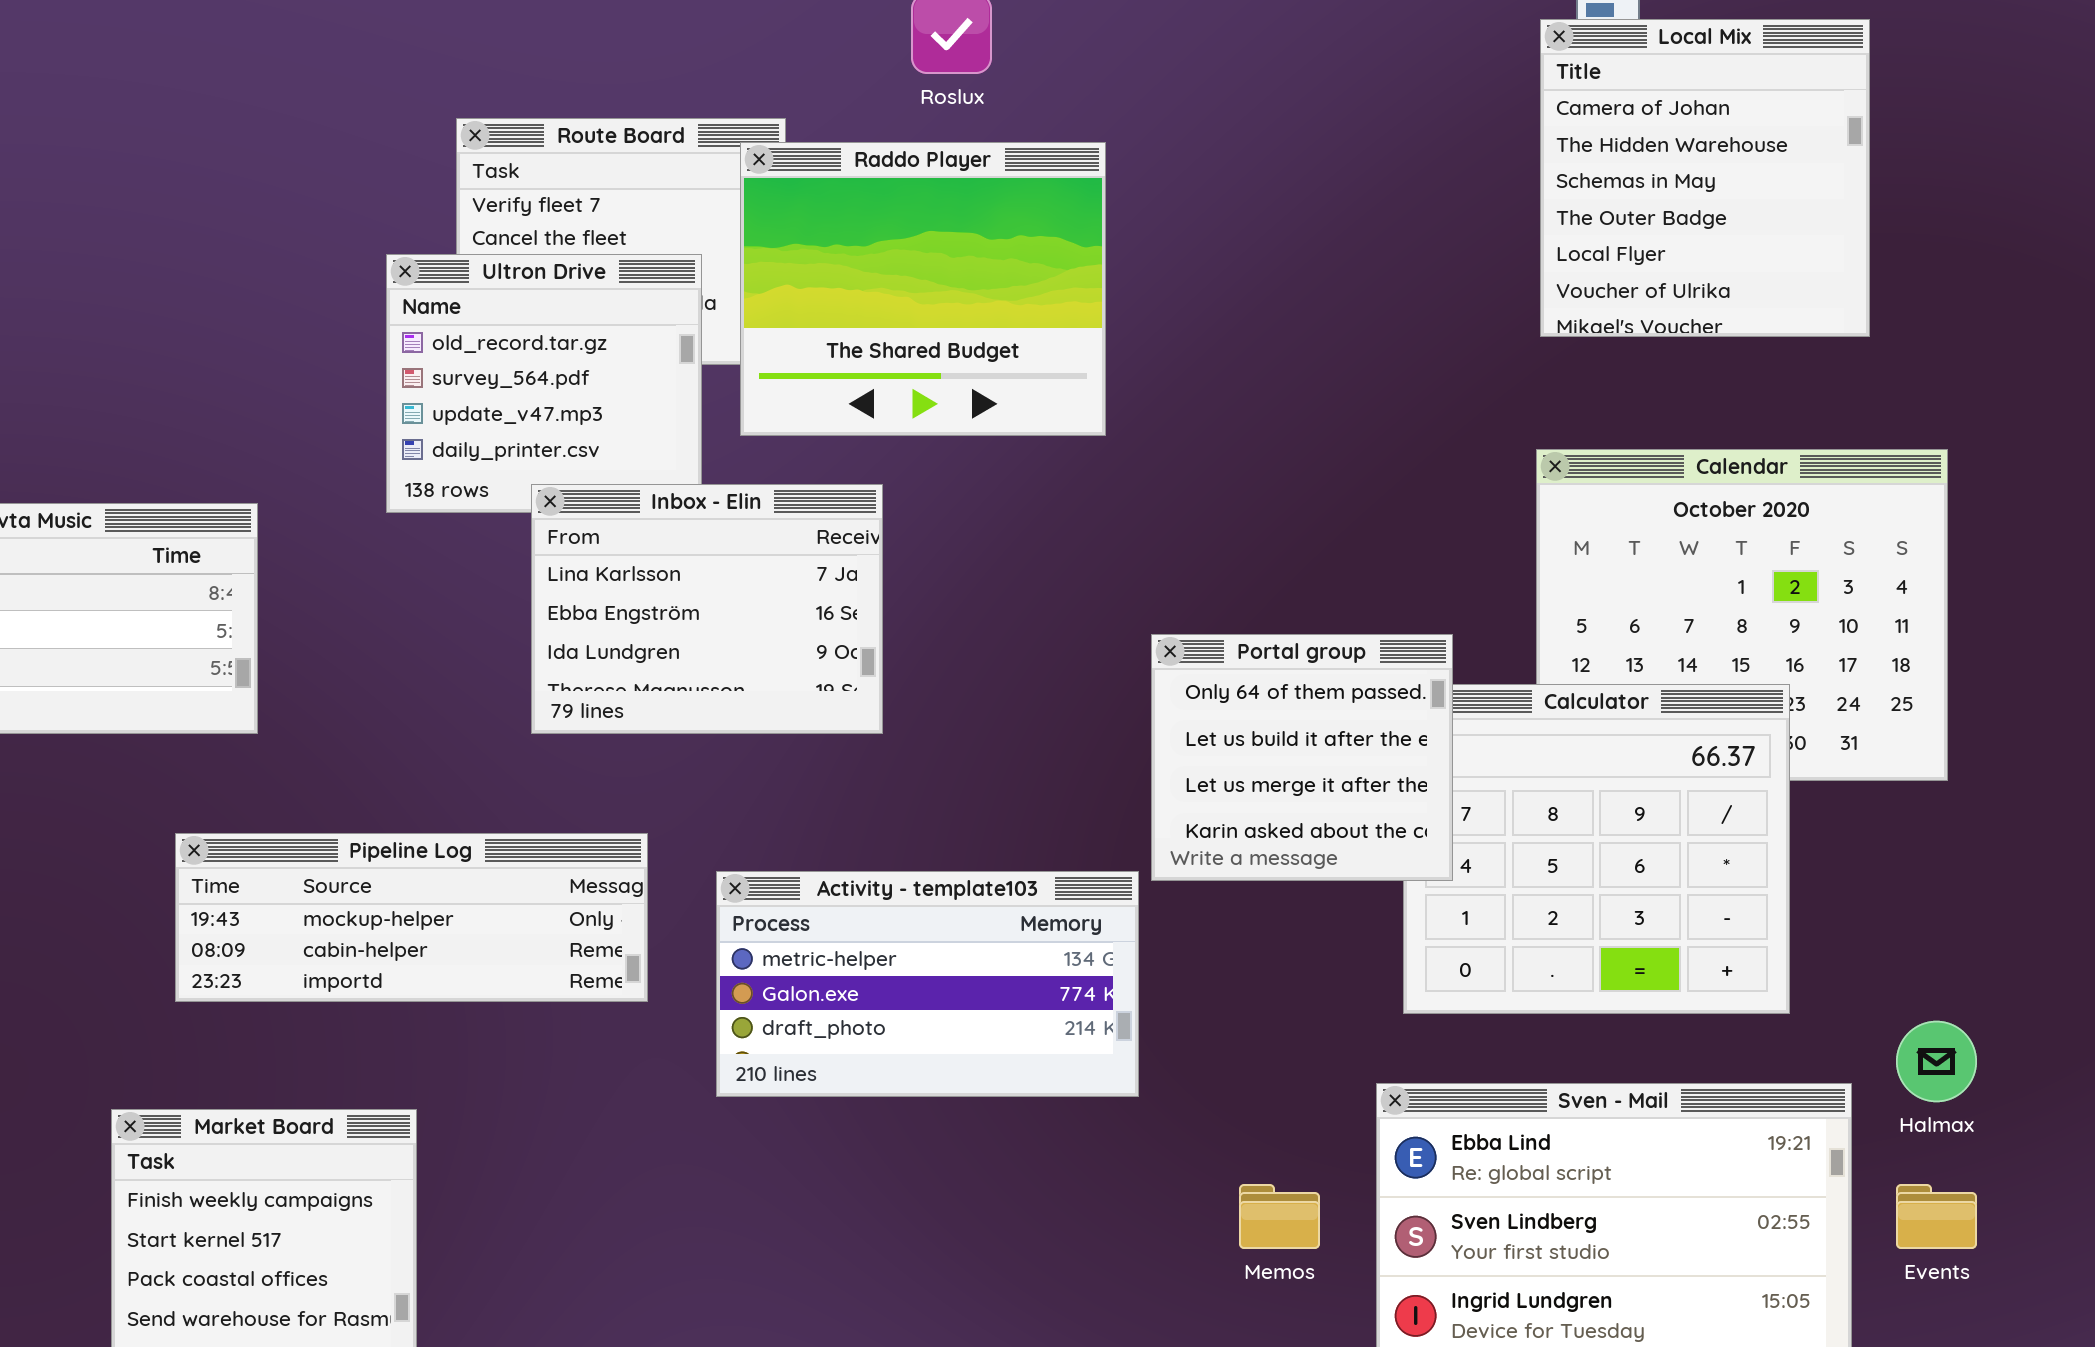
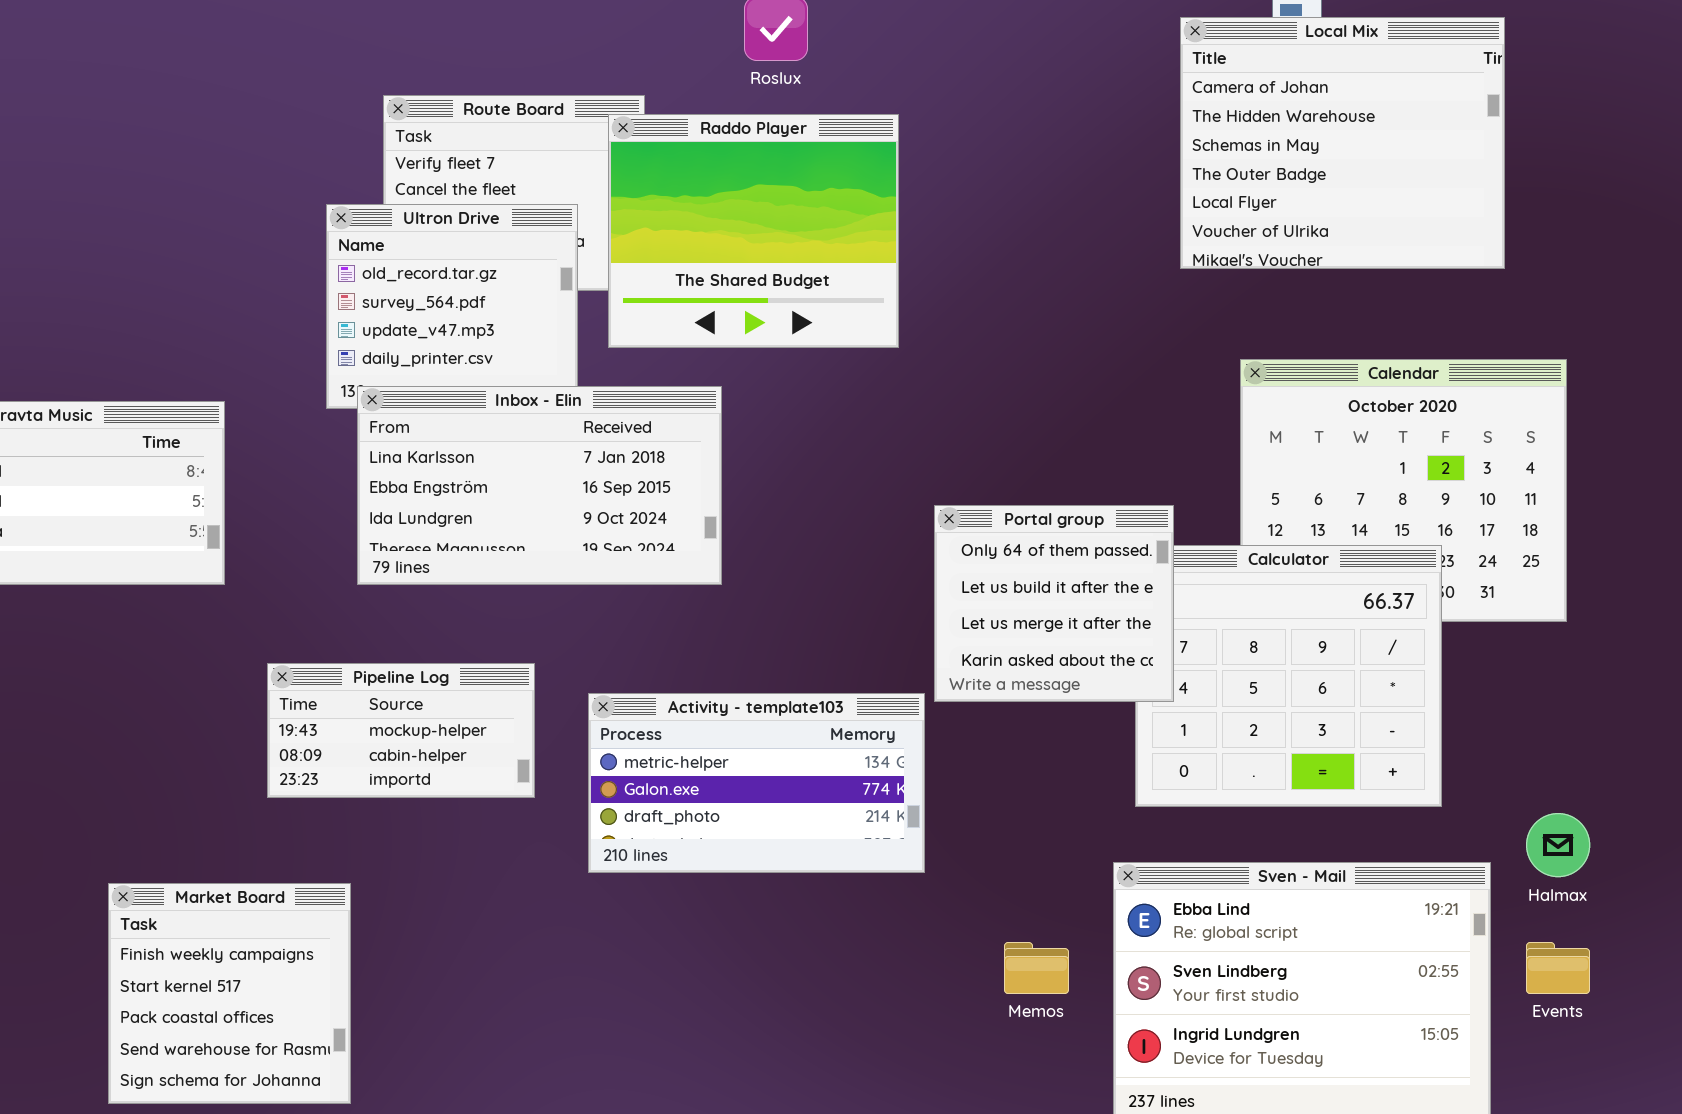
Local Mix: [1540,19,1870,337] -> [1180,17,1505,269], resized
Inbox - Elin: [531,484,883,734] -> [357,386,722,585], resized
Pipeline Log: [175,833,648,1002] -> [267,663,535,798], resized

